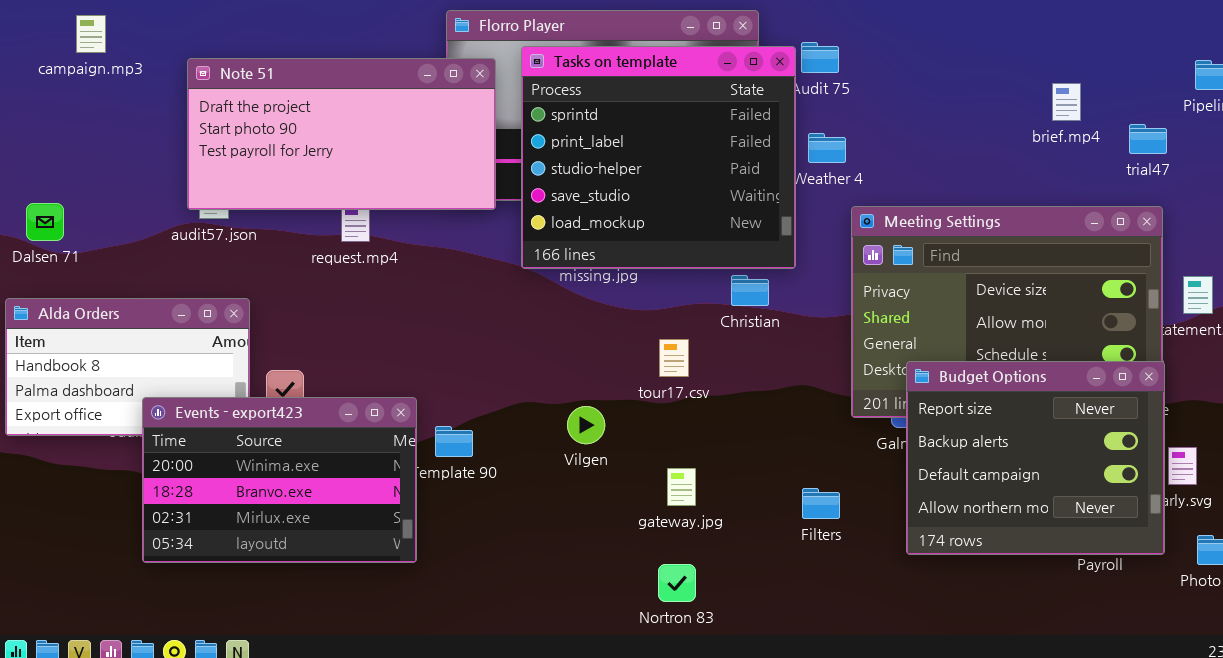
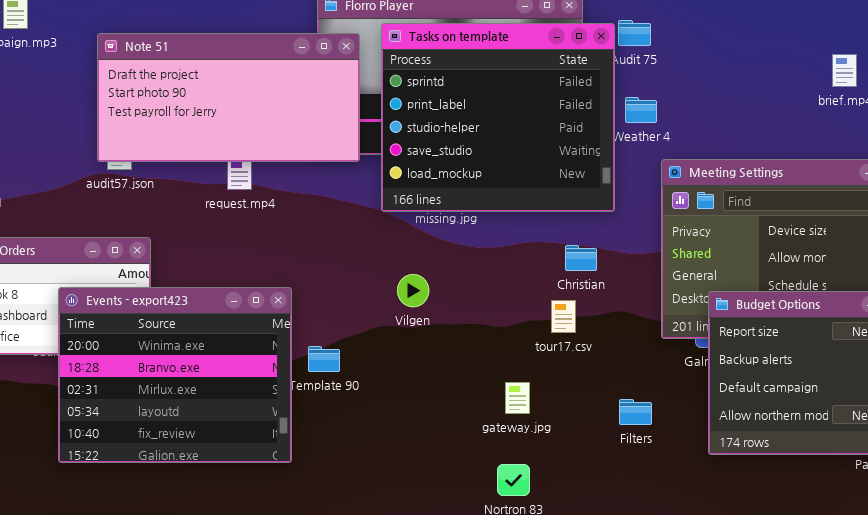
Christian: [731,275,769,306] -> [565,245,597,271], moved
tour17.csv: [659,339,689,377] -> [551,300,576,333], moved
Events - export423: [142,397,417,563] -> [58,287,292,463], resized
Vilgen: [567,406,605,444] -> [397,274,429,307], moved

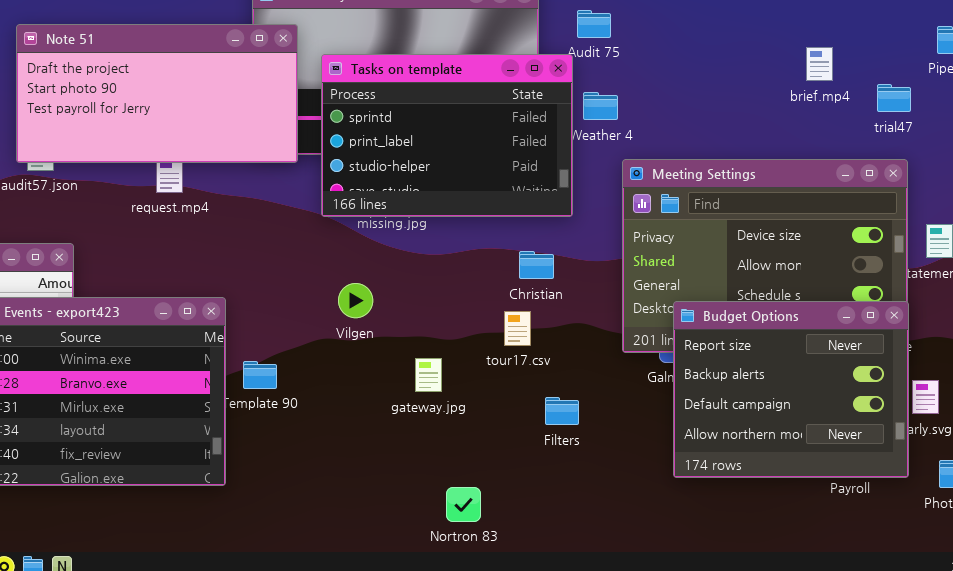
Tasks on template: [381,23,615,212] -> [321,54,573,217], resized
gateway.jpg: [505,382,530,414] -> [415,358,442,392], moved
Filters: [619,399,652,425] -> [545,397,579,425], moved

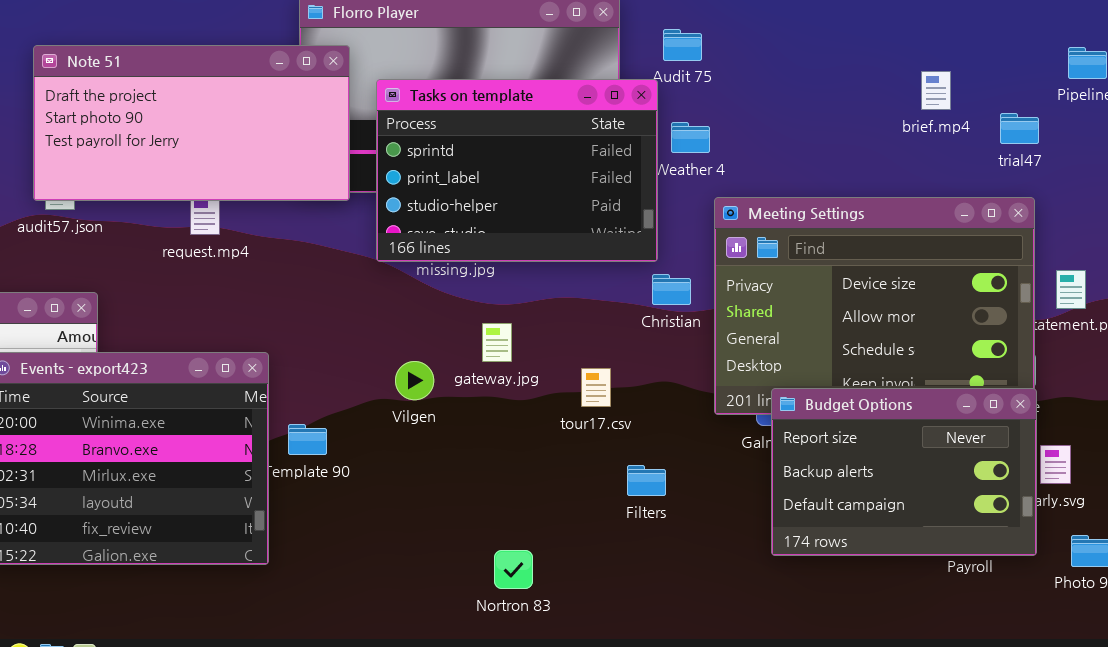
Christian: [519,251,554,279] -> [652,274,691,305], moved
Vilgen: [338,283,373,318] -> [395,361,434,400], moved
Budget Options: [673,301,909,478] -> [771,388,1037,556], resized
gateway.jpg: [415,358,442,392] -> [482,323,512,362], moved
Nortron 83: [446,487,481,522] -> [494,550,533,589], moved

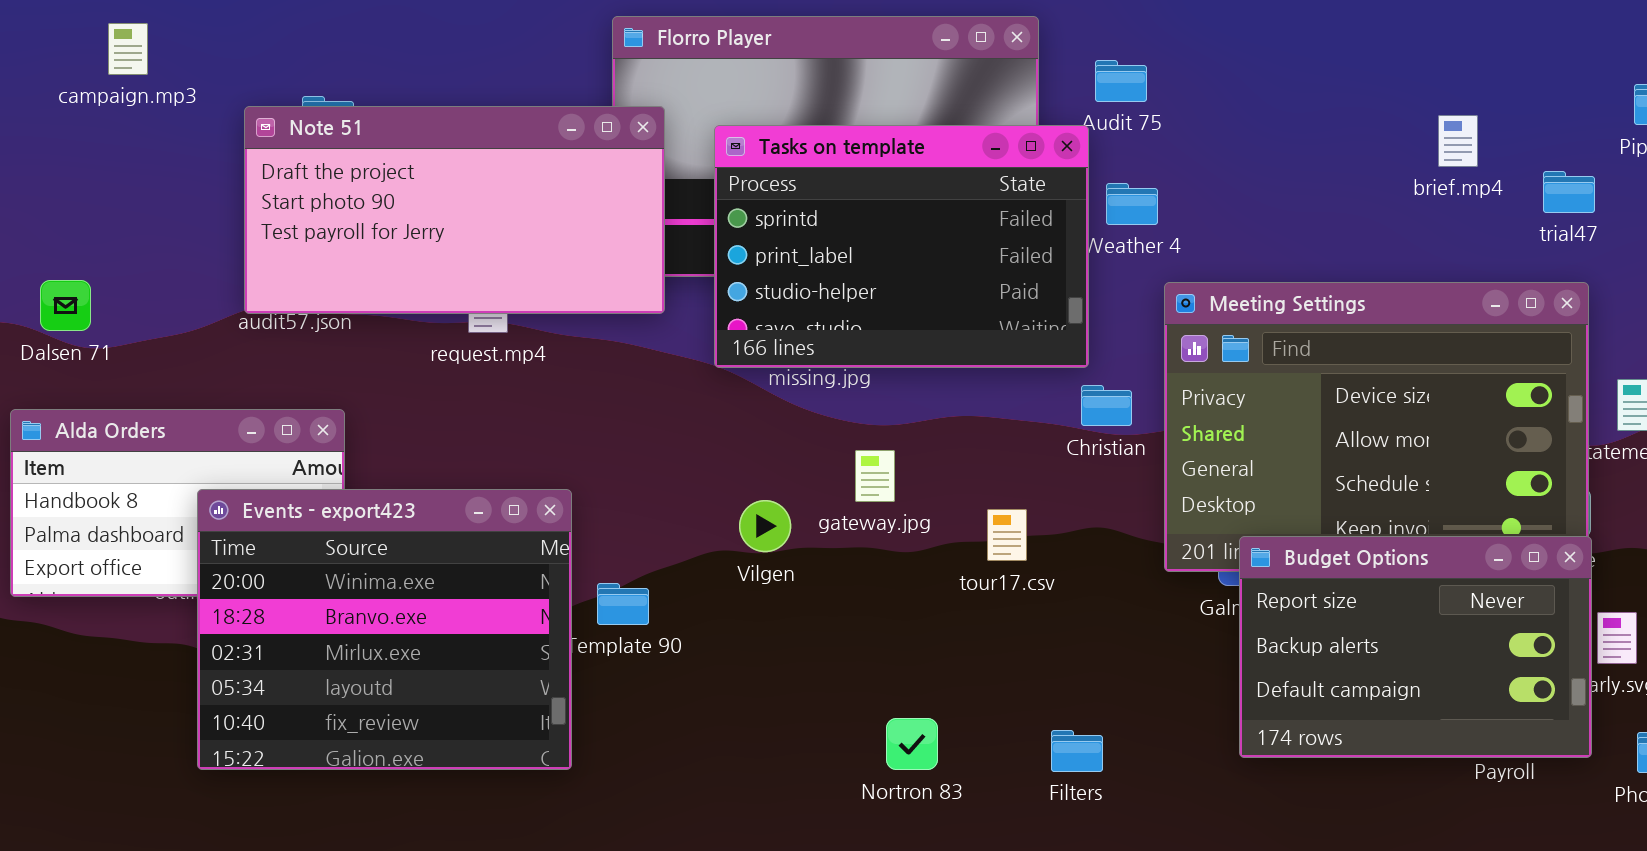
Note 51: [33,45,350,201] -> [244,106,665,314], moved
Filters: [627,465,666,496] -> [1051,730,1103,772], moved
Nortron 83: [494,550,533,589] -> [886,718,938,770], moved

